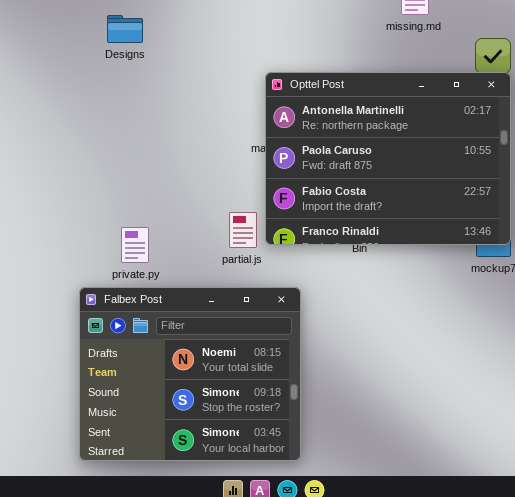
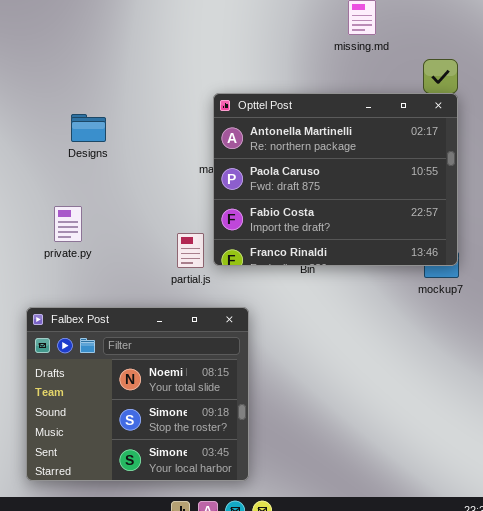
Designs: [107,15,143,43] -> [71,114,106,142], moved
private.py: [121,227,149,263] -> [54,206,82,242], moved

